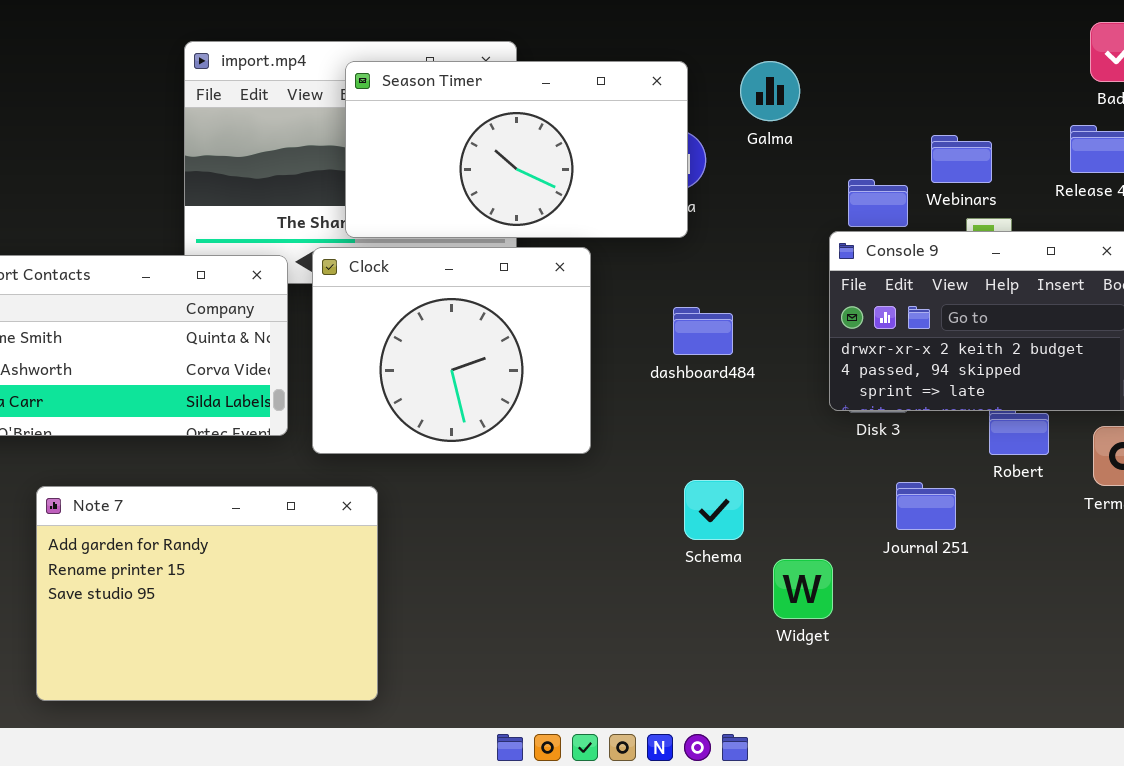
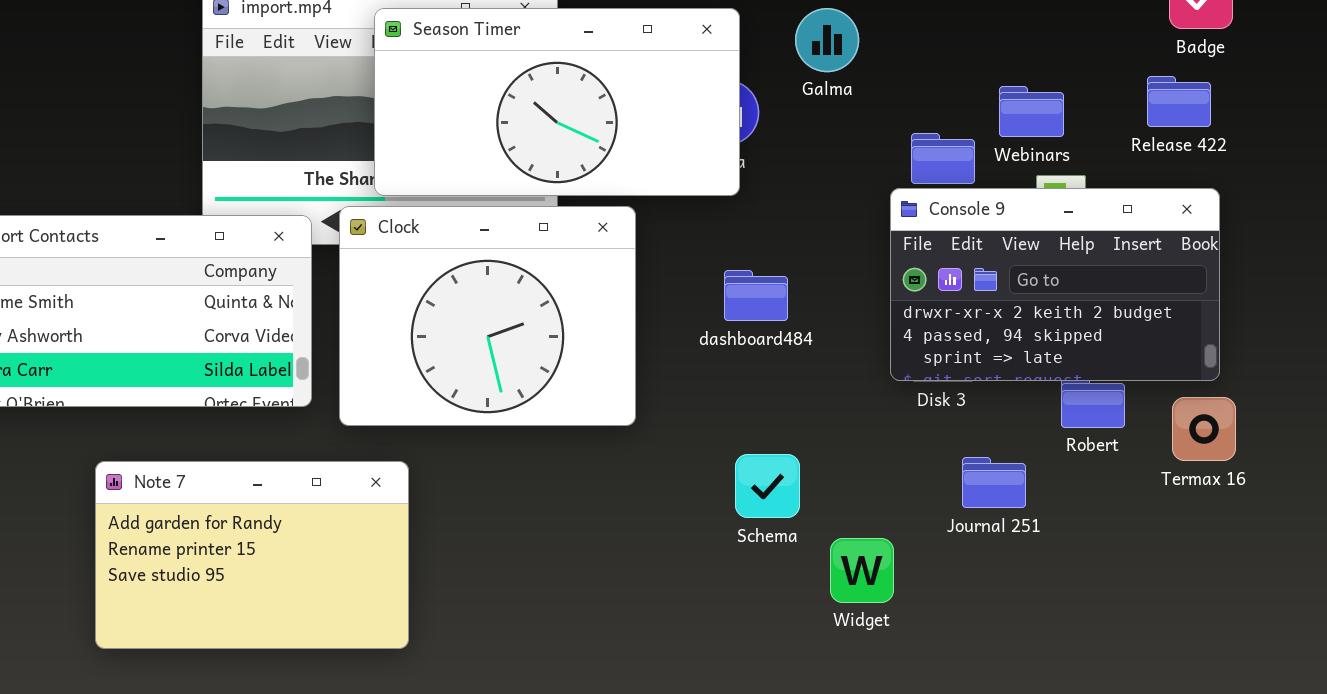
Note 7: [36,486,378,701] -> [95,461,409,649], resized

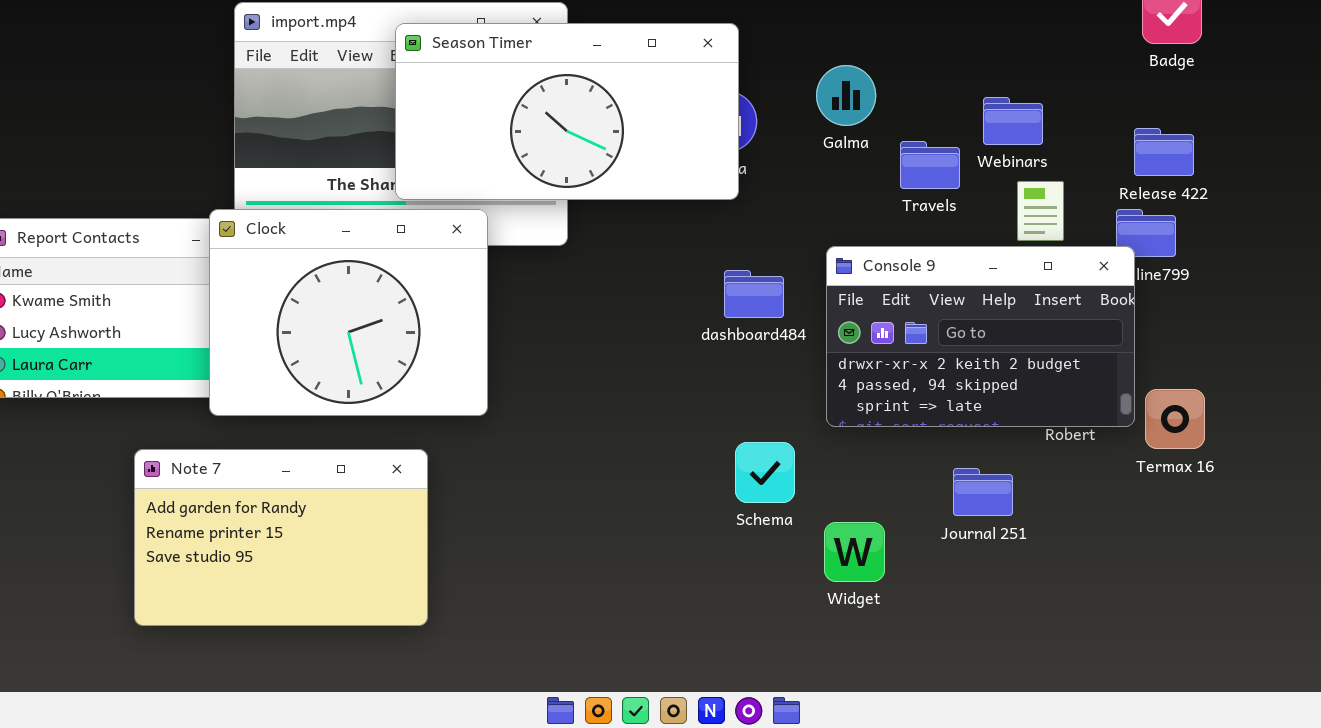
Galma: [795,8,859,72] -> [816,65,876,126], moved
Release 422: [1147,76,1211,127] -> [1134,128,1194,176], moved
Console 9: [890,188,1220,381] -> [826,246,1135,427], moved
Clock: [339,206,636,426] -> [209,209,488,416], moved
Journal 251: [962,457,1026,508] -> [953,468,1013,516], moved

